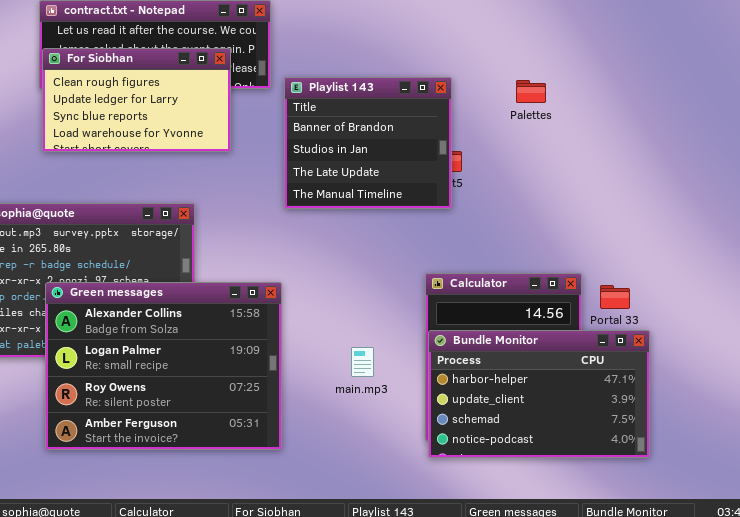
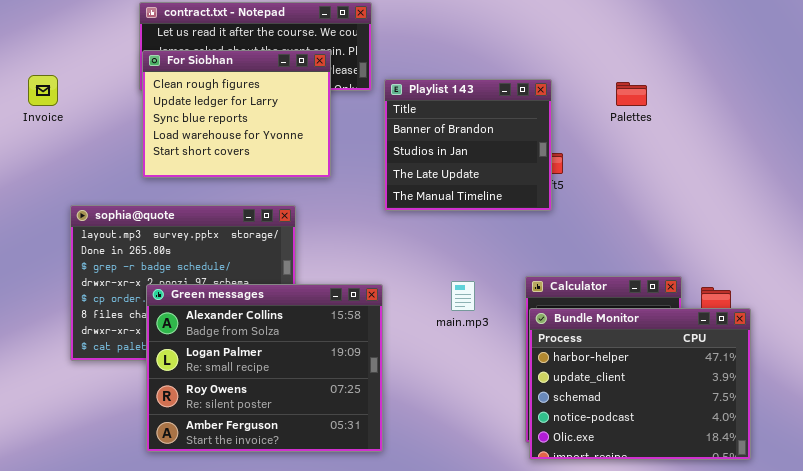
For Siobhan: [42,48,231,152] -> [142,50,331,178], resized
Bundle Monitor: [428,330,650,458] -> [529,308,751,460], resized
main.mp3: [351,347,374,377] -> [451,281,475,311], moved

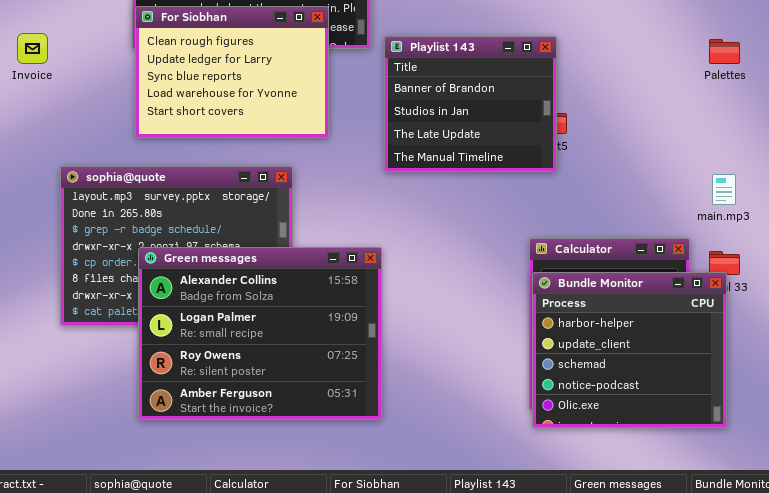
Palettes: [616,82,647,106] -> [709,39,740,64], moved
main.mp3: [451,281,475,311] -> [712,174,736,205], moved
Bundle Monitor: [529,308,751,460] -> [532,272,727,428], resized

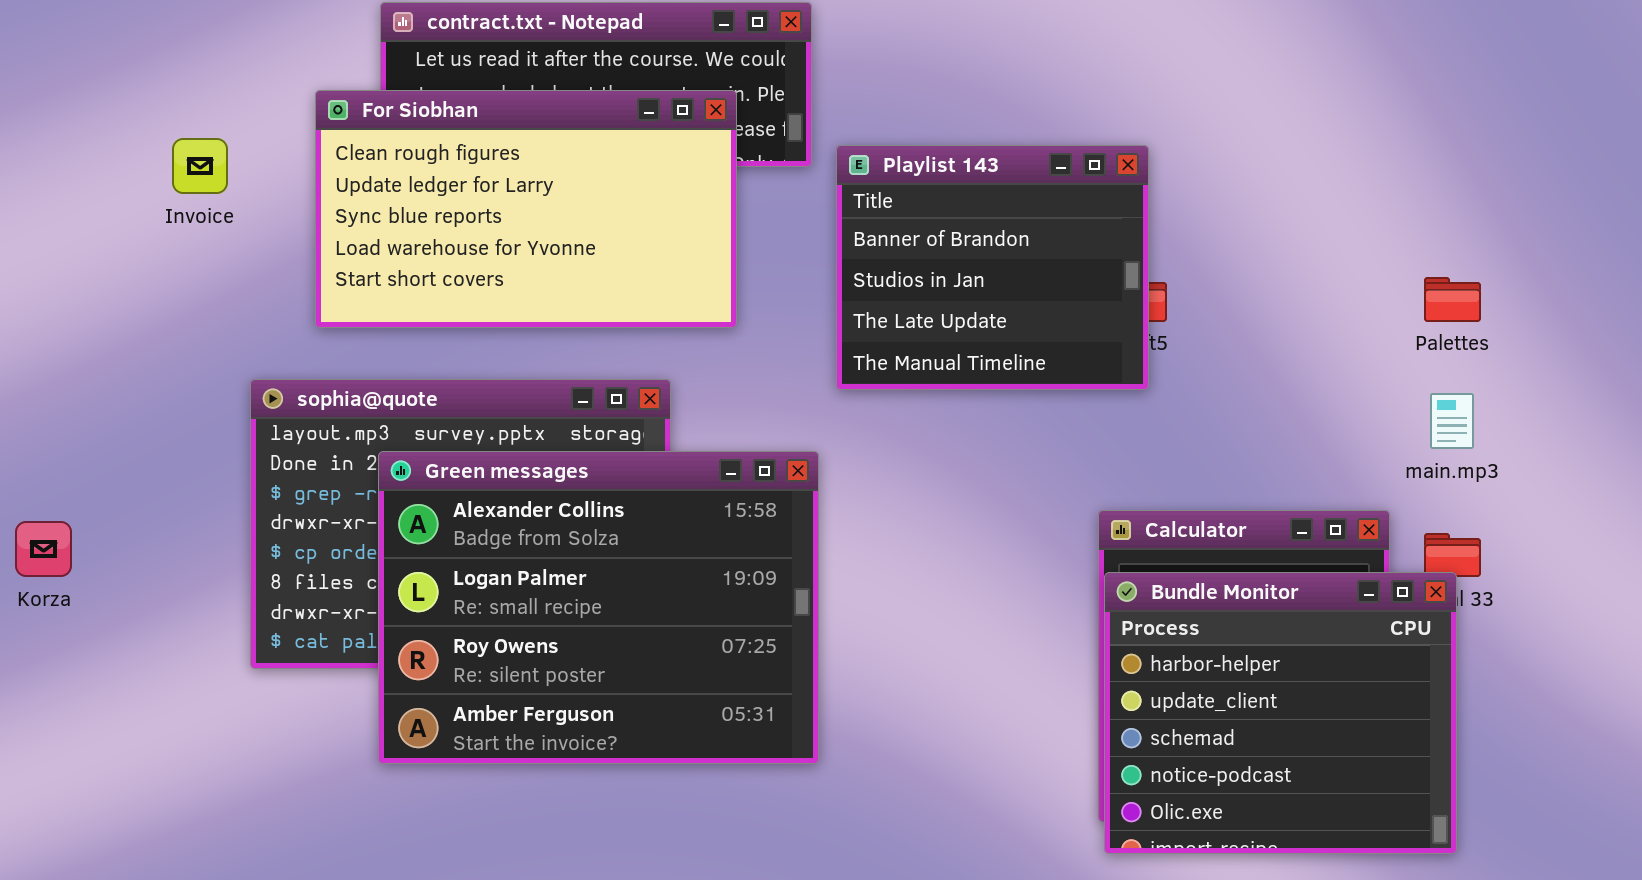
For Siobhan: [135,6,329,138] -> [315,90,737,328], resized
Palettes: [709,39,740,64] -> [1424,277,1481,322], moved
Green messages: [138,247,382,420] -> [378,451,819,764], moved

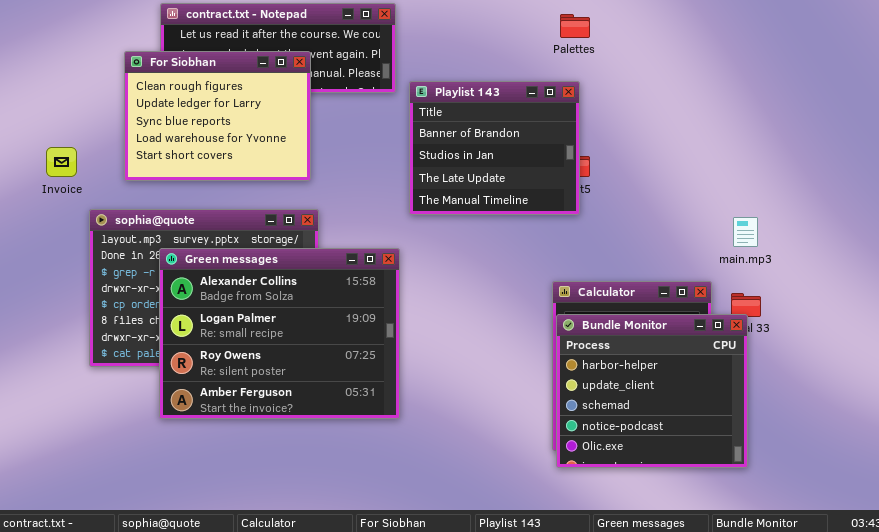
For Siobhan: [315,90,737,328] -> [124,51,311,181], resized
Invoice: [172,138,228,194] -> [46,147,77,177], moved
Palettes: [1424,277,1481,322] -> [560,14,590,38], moved

